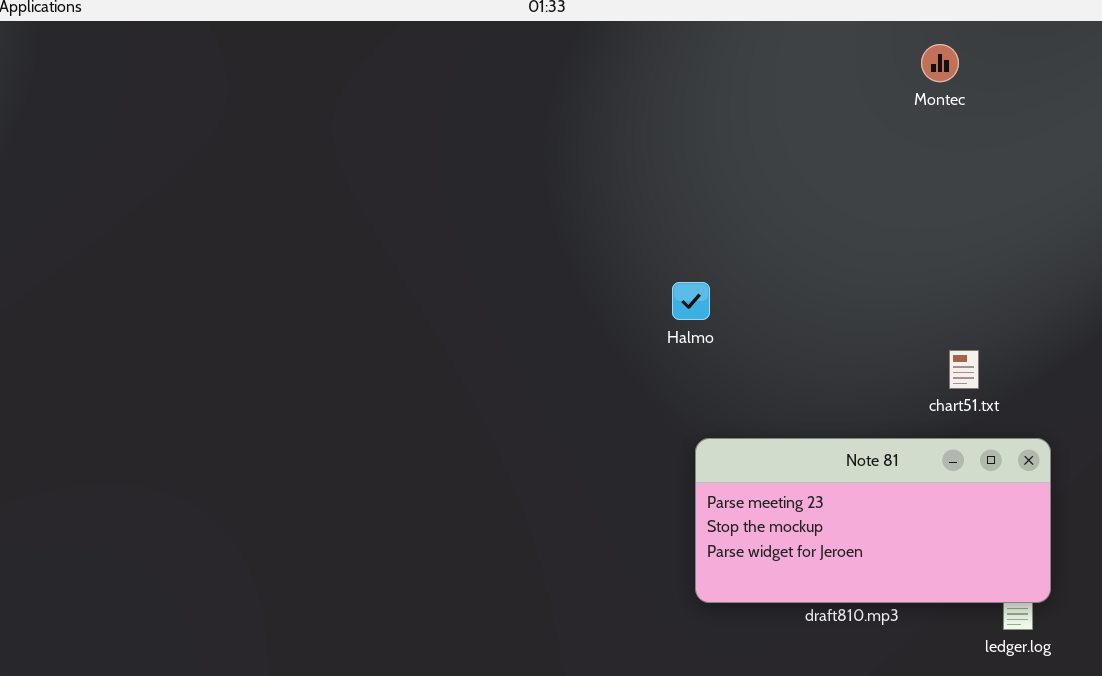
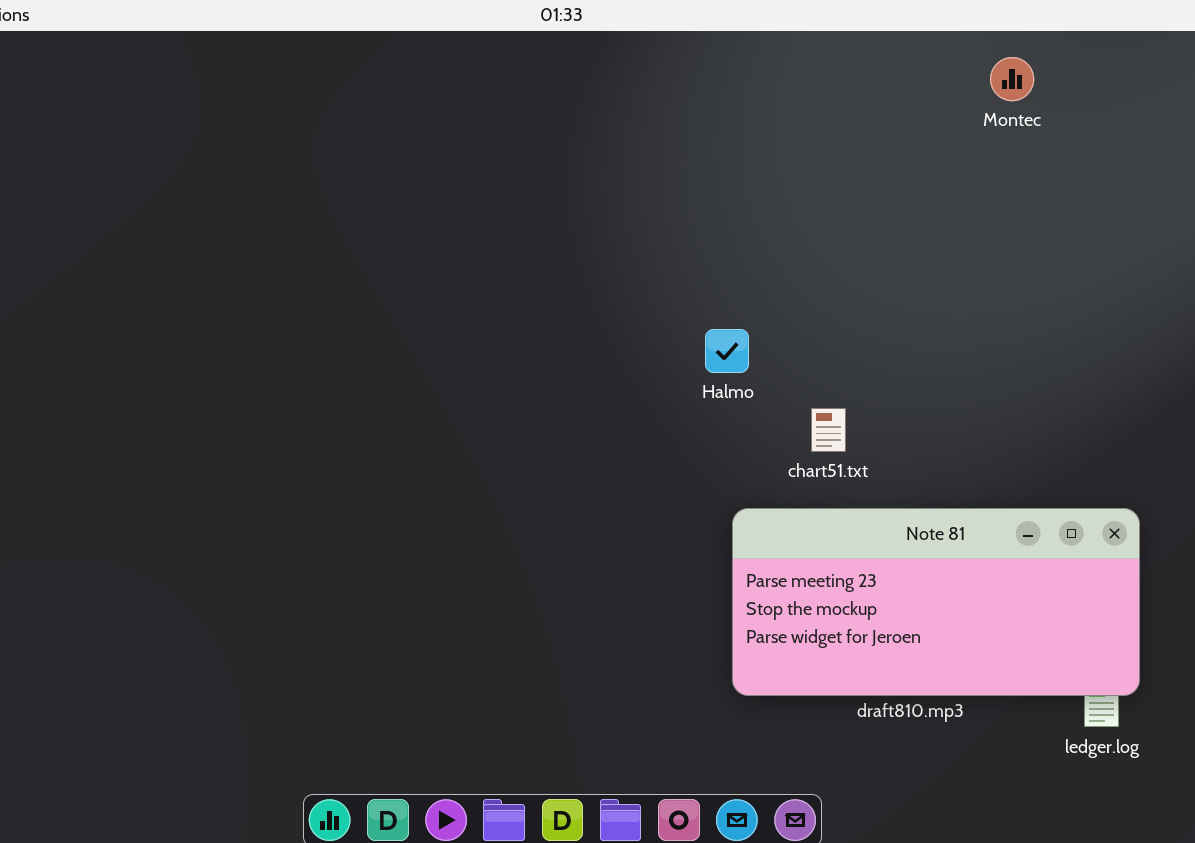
chart51.txt: [949,350,979,389] -> [811,408,846,452], moved

